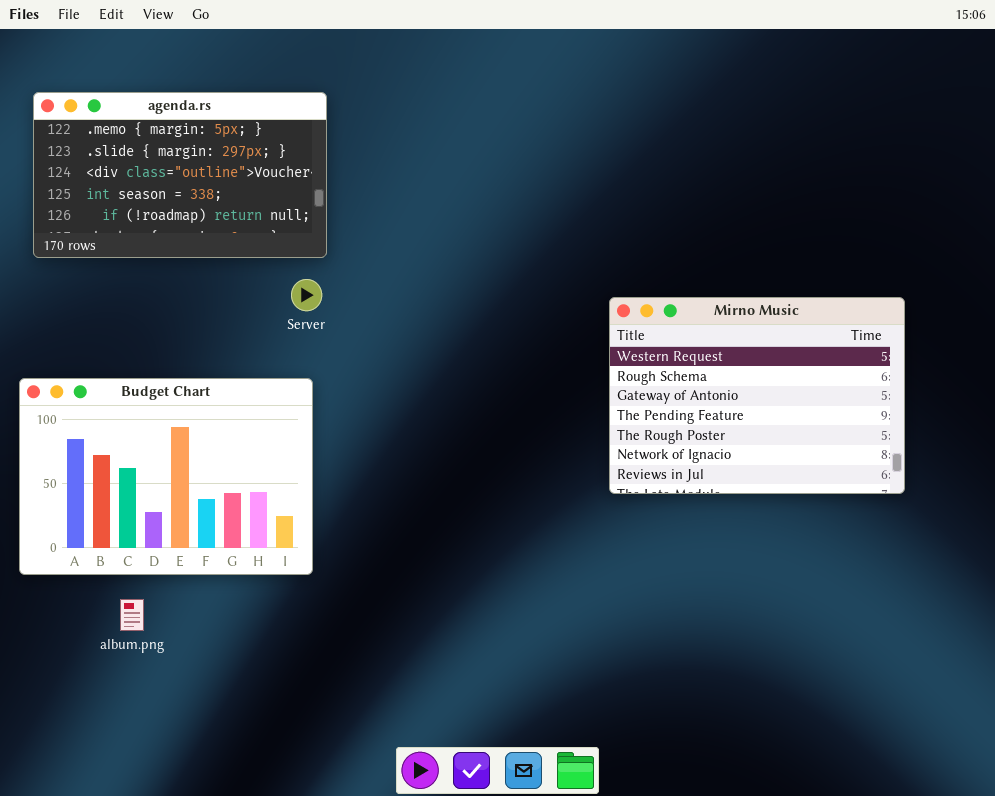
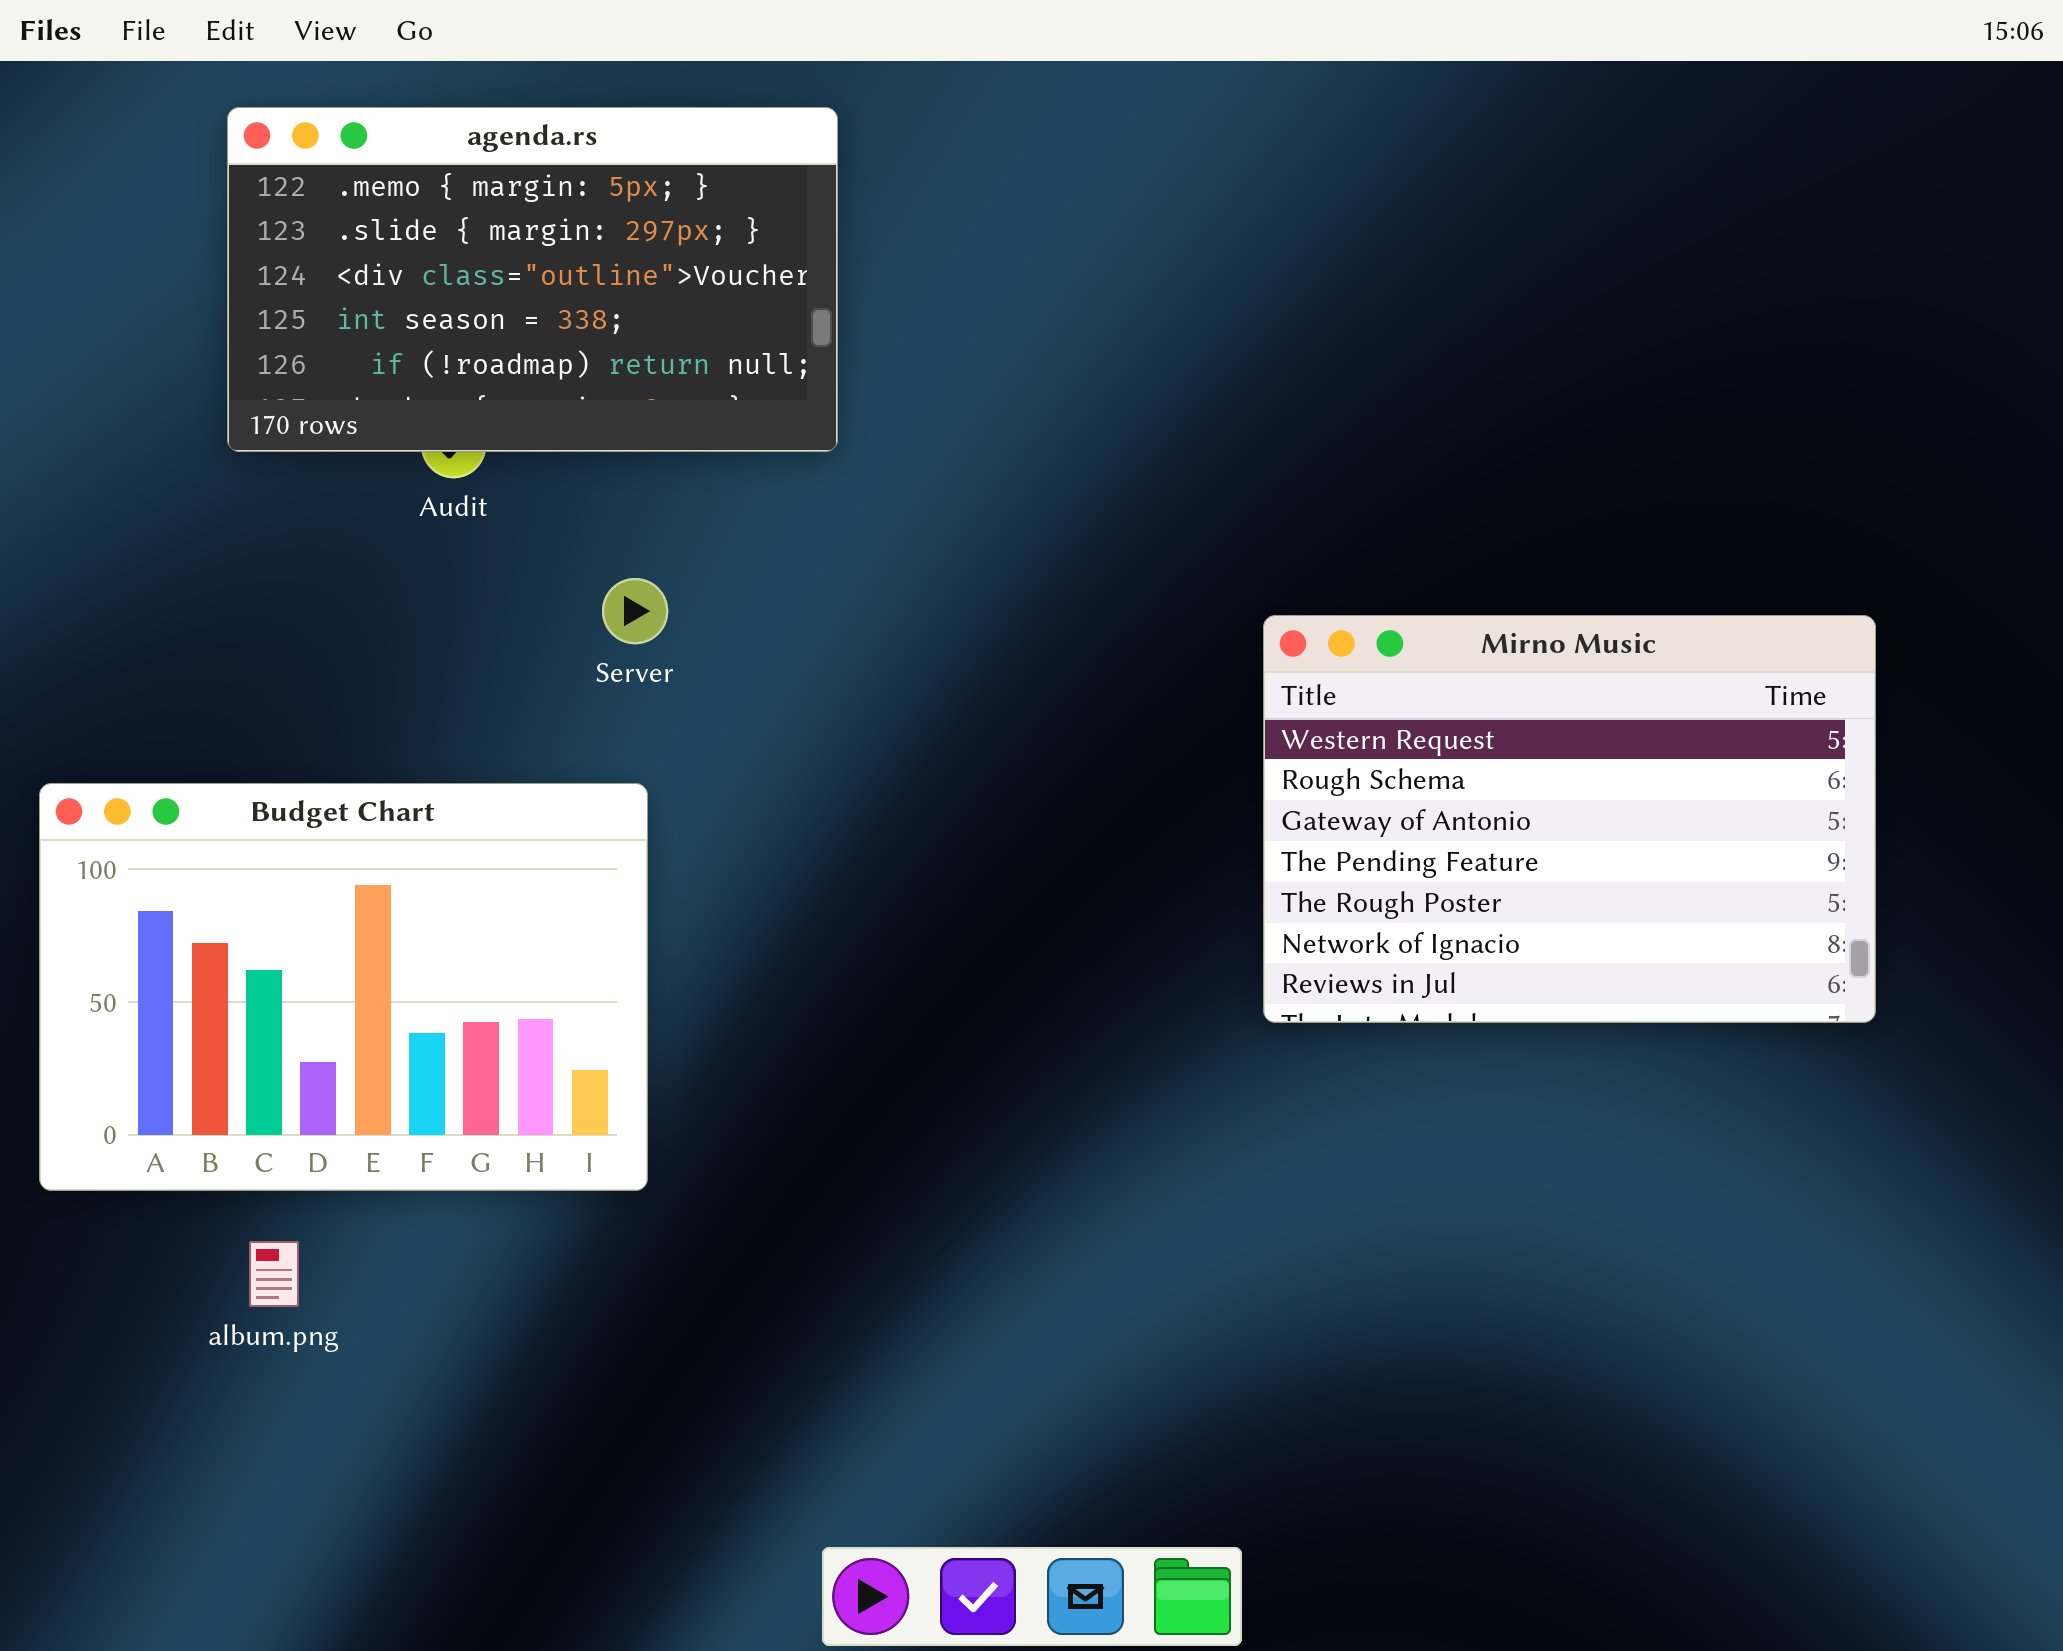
agenda.rs: [33,92,327,258] -> [227,107,838,452], moved

